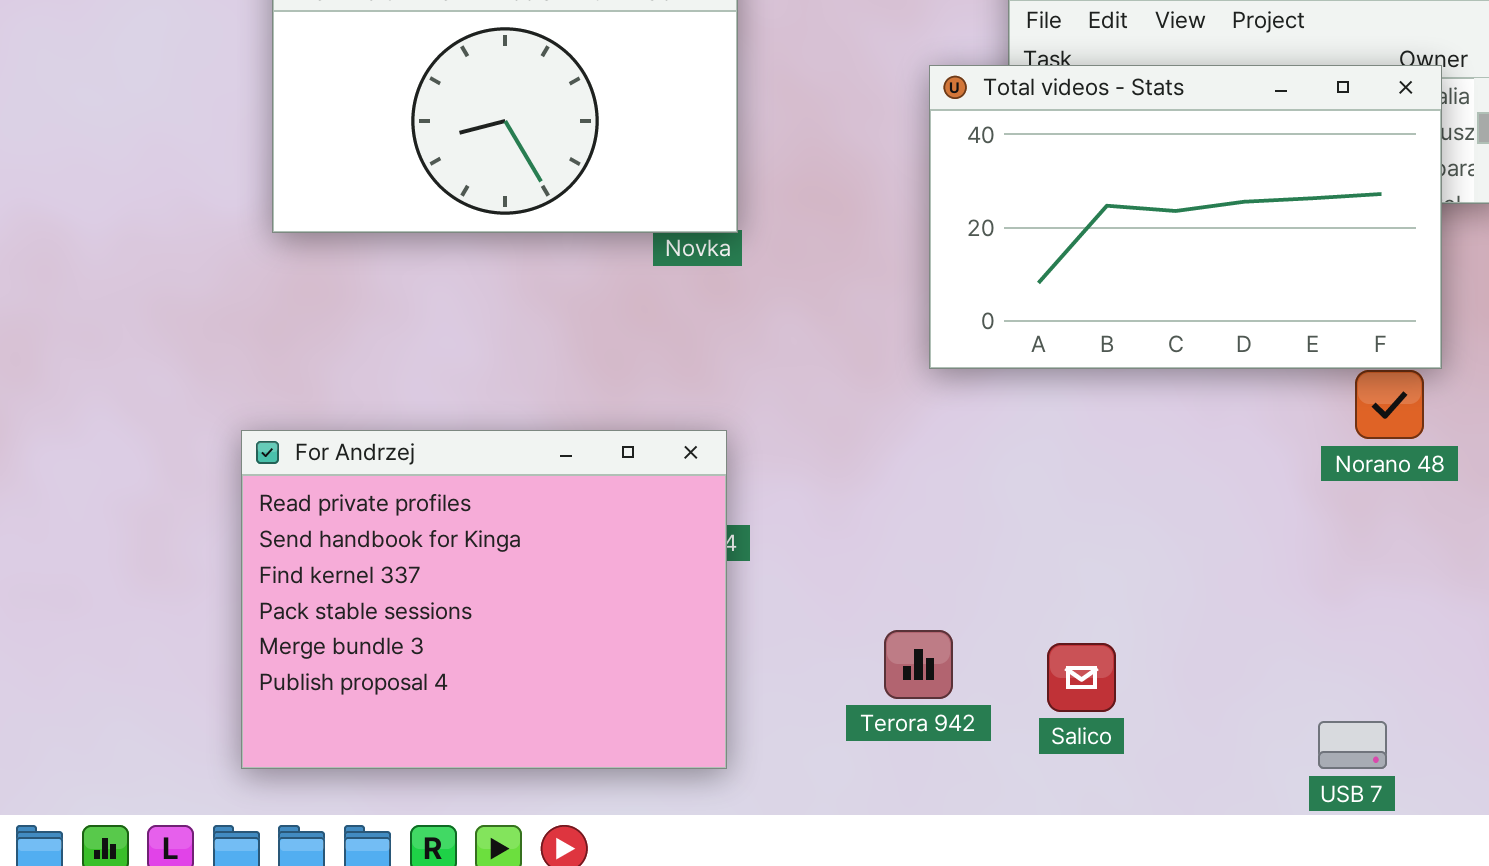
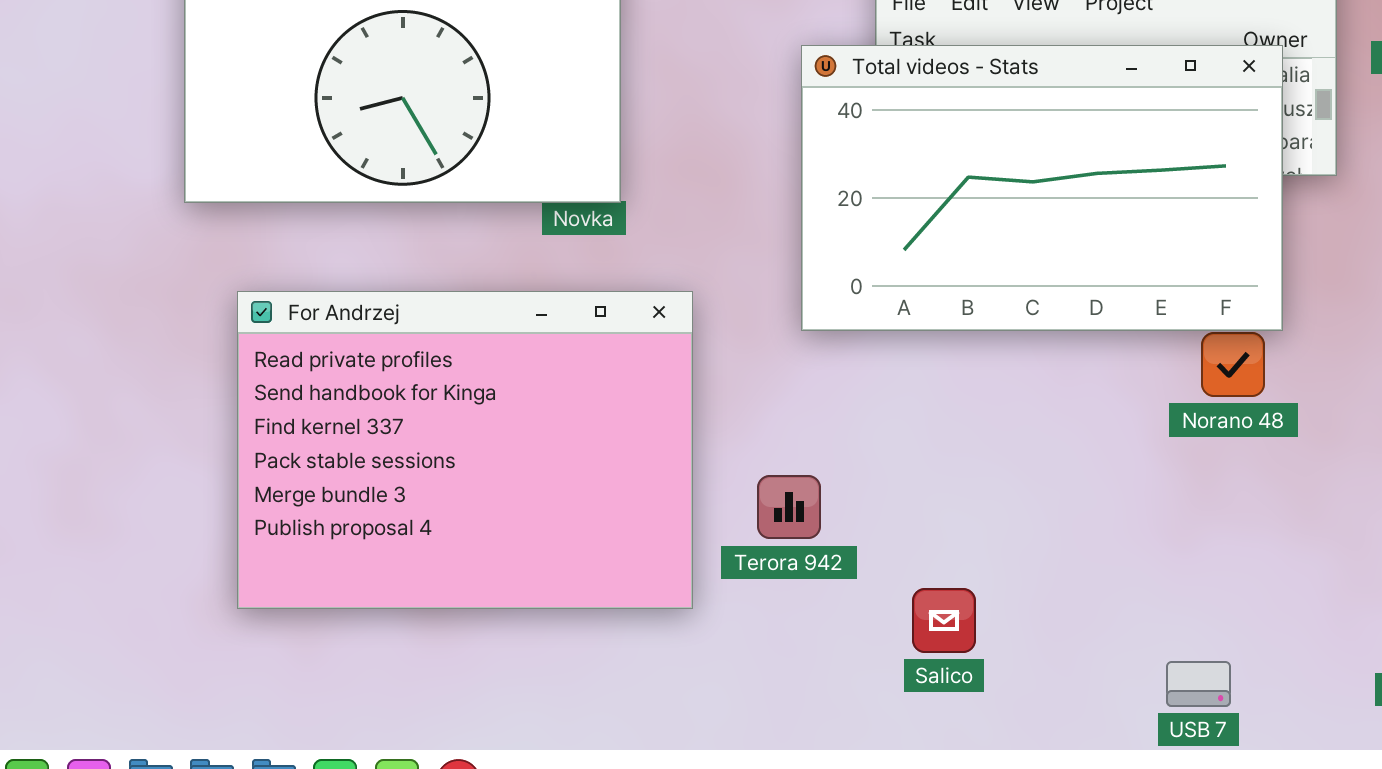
For Andrzej: [241,430,727,769] -> [237,291,693,609], moved
Terora 942: [884,630,953,699] -> [757,475,821,539], moved

